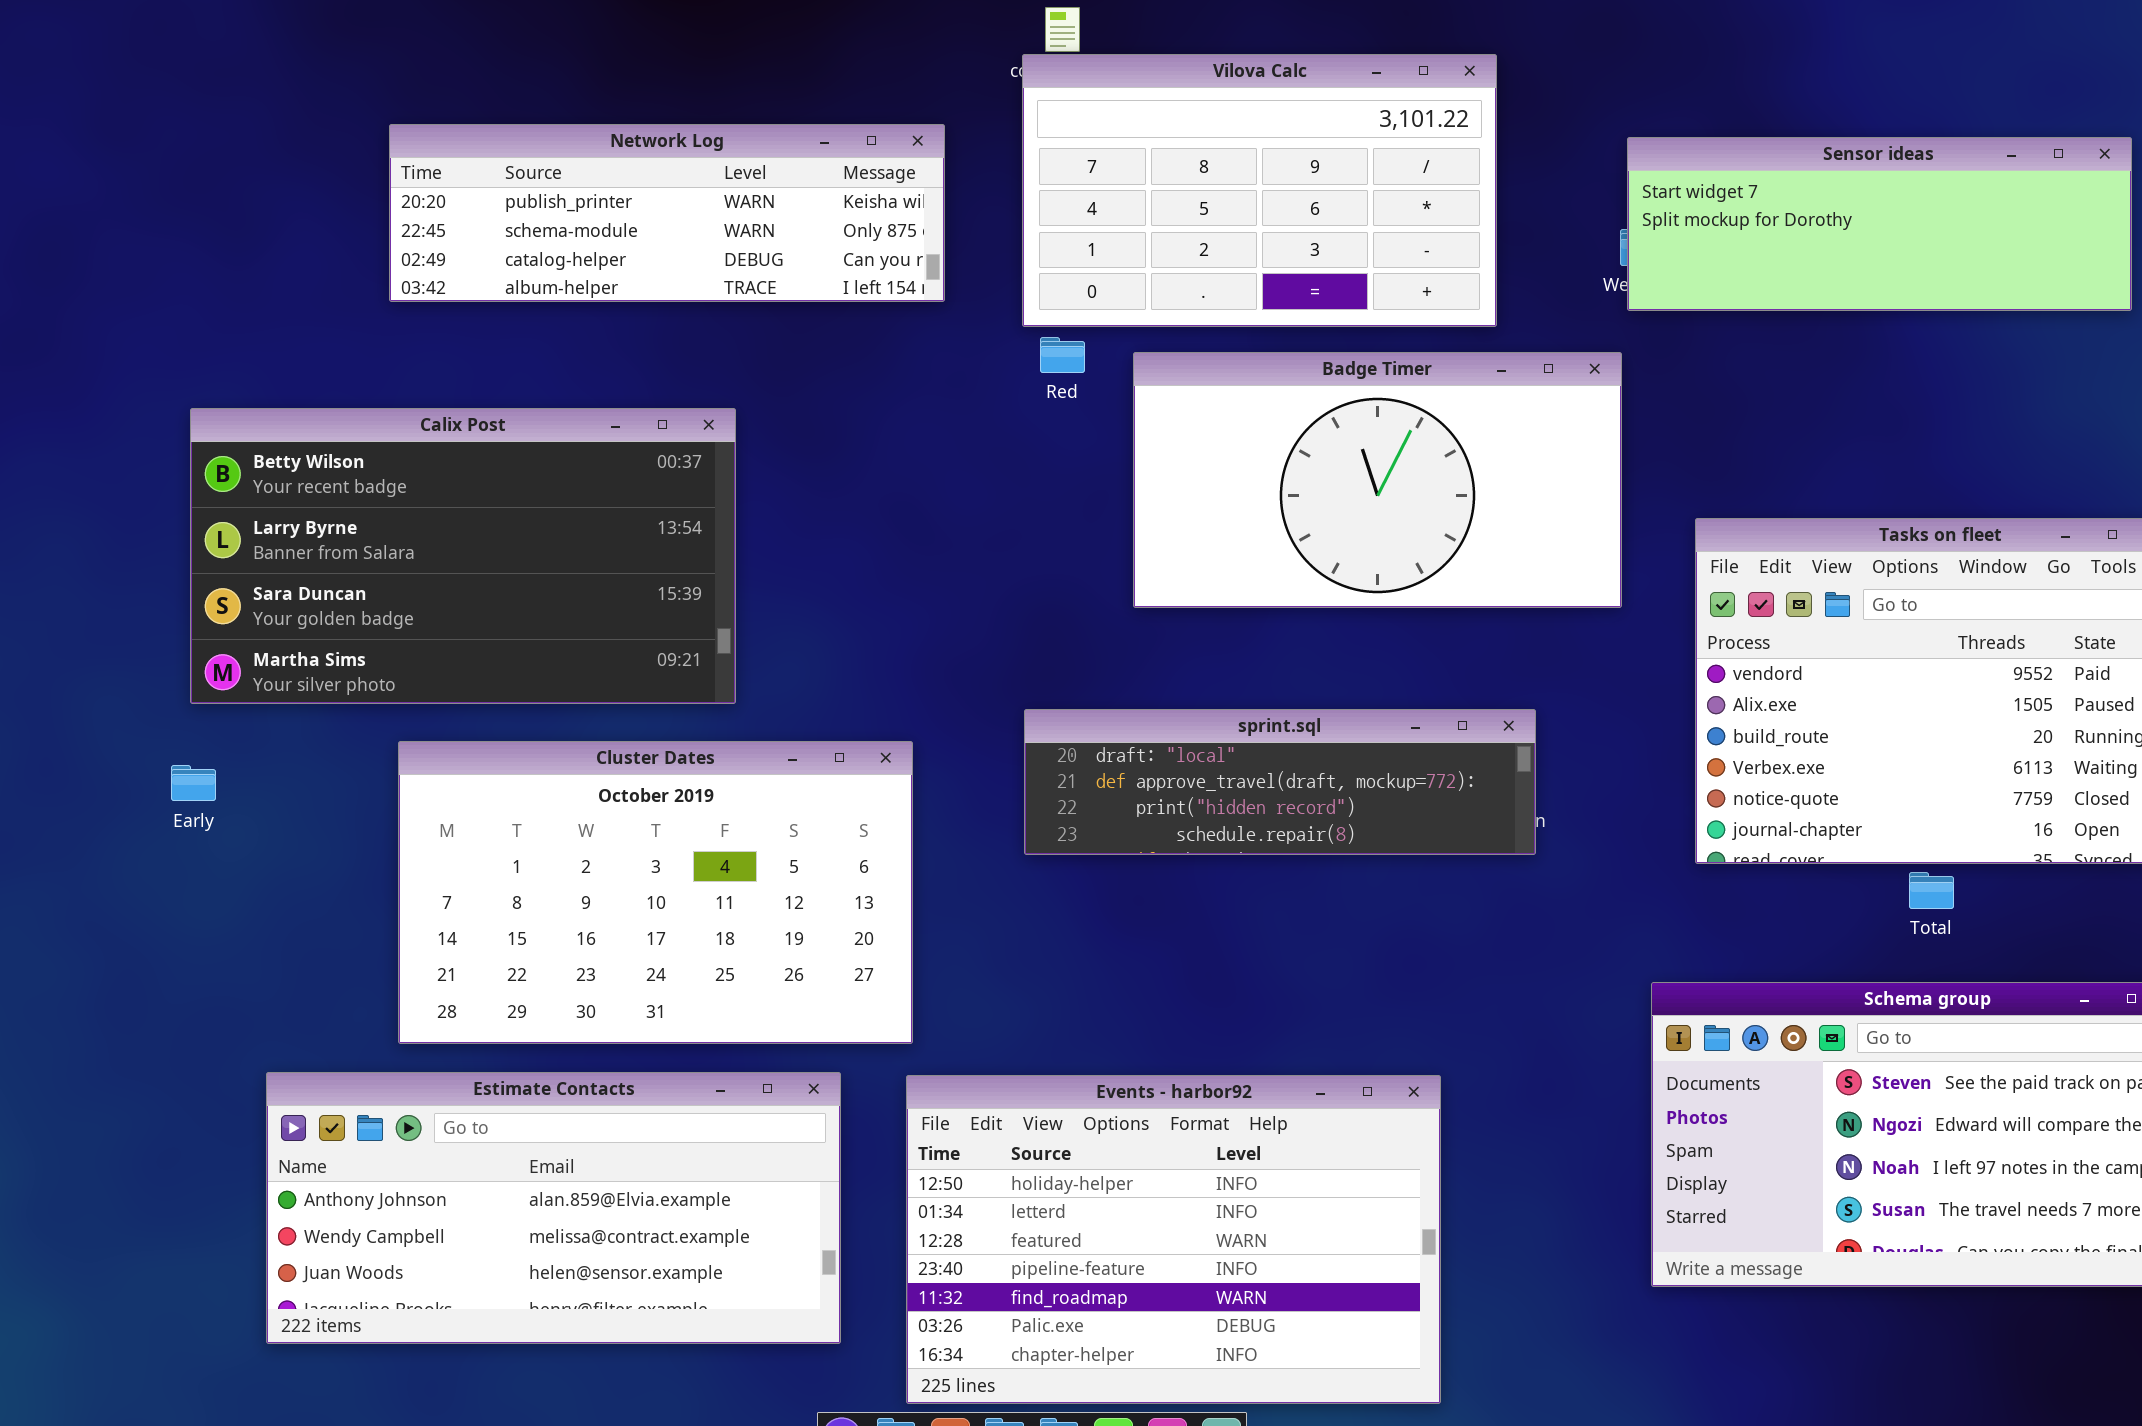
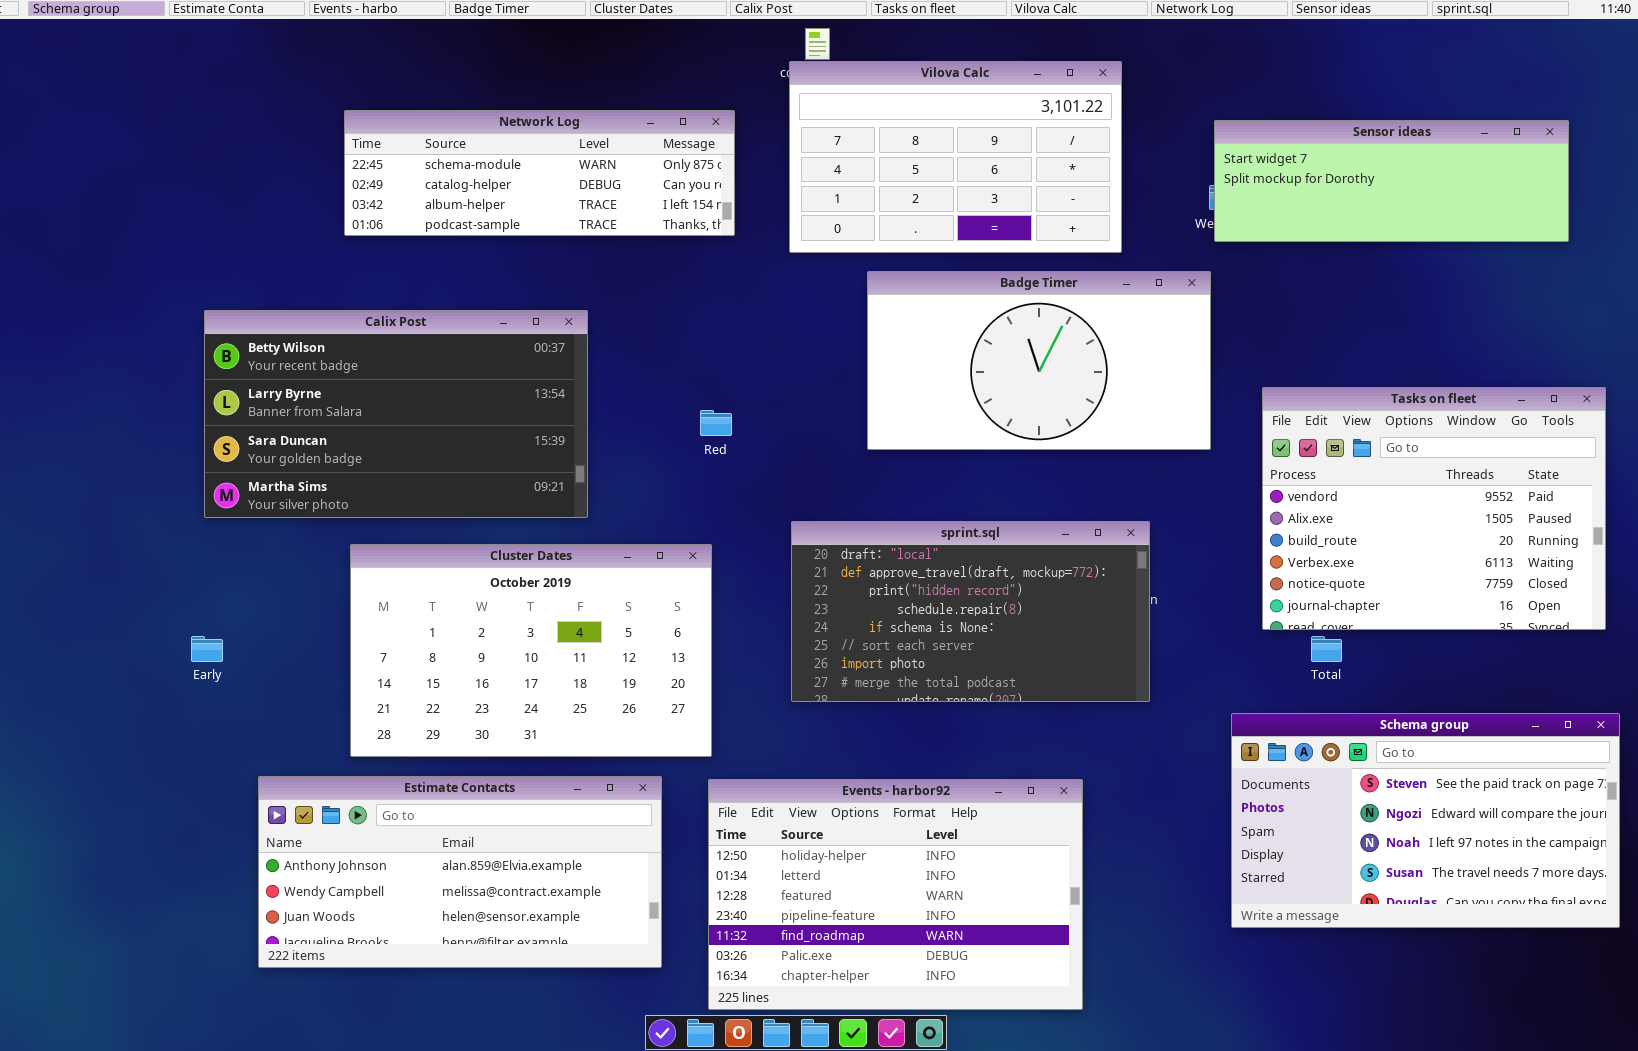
Network Log: [389,124,945,302] -> [344,110,735,236], scrolled down 1 row
Red: [1040,337,1085,373] -> [700,410,732,436], moved
sprint.sql: [1024,709,1536,855] -> [791,521,1150,702], resized
Early: [171,765,216,801] -> [191,636,223,662], moved
Total: [1909,872,1954,909] -> [1311,636,1342,662], moved

